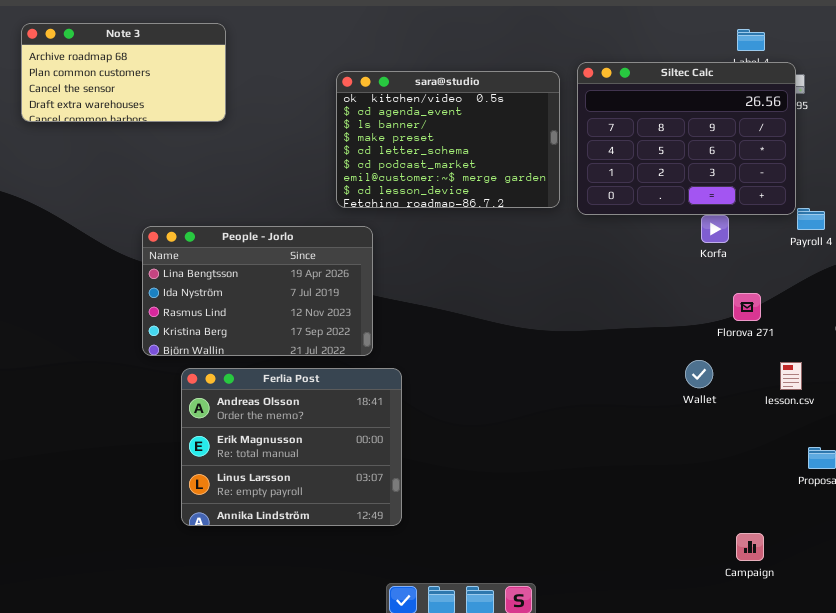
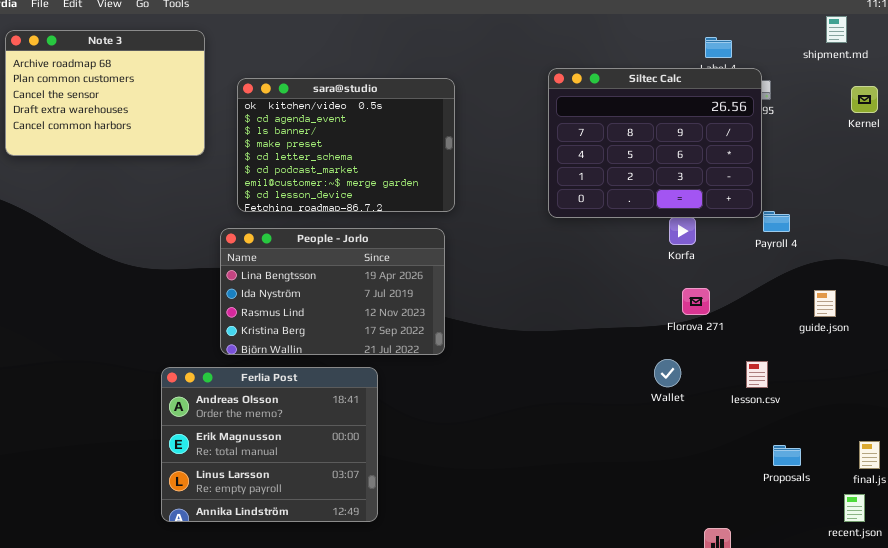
Note 3: [21,23,226,122] -> [5,30,205,156], resized
sara@studio: [336,71,560,208] -> [237,78,455,212], moved
People - Jorlo: [142,226,373,356] -> [220,228,445,355], moved
Florova 271: [733,293,761,321] -> [682,288,710,315], moved

